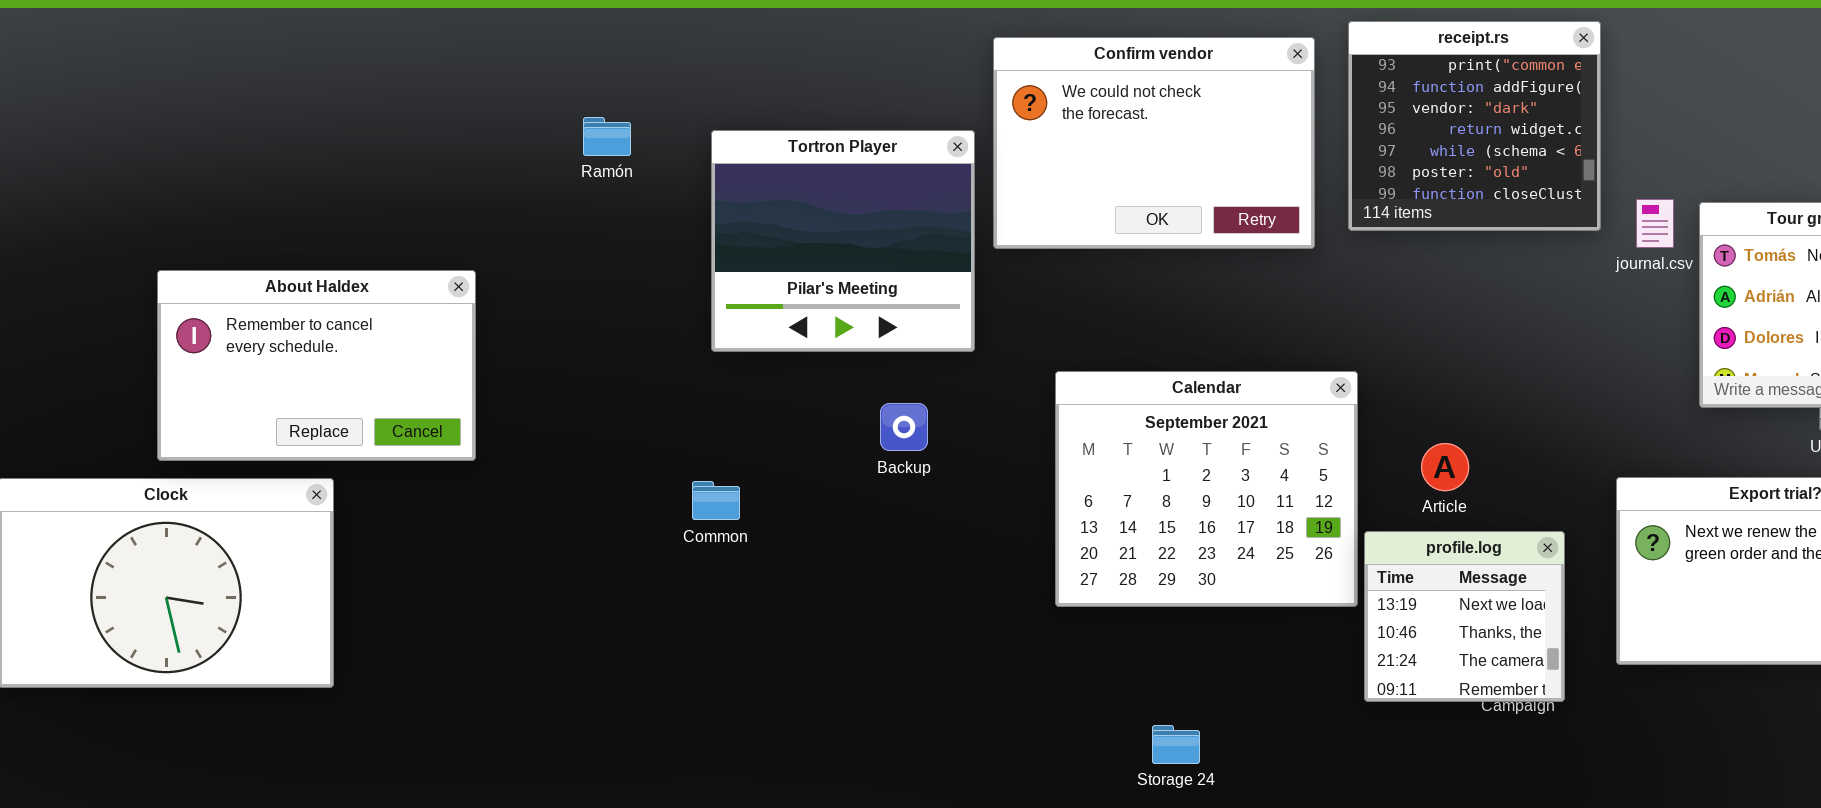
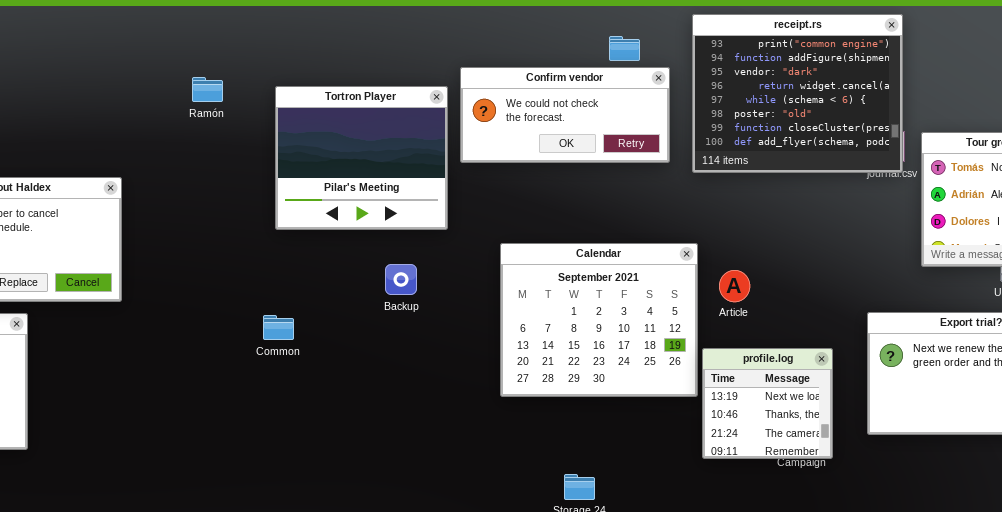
receipt.rs: [1348,21,1601,231] -> [692,14,903,173], resized
Confirm vendor: [993,37,1315,249] -> [460,67,670,163], resized
Article: [1421,443,1469,491] -> [719,270,750,302], moved

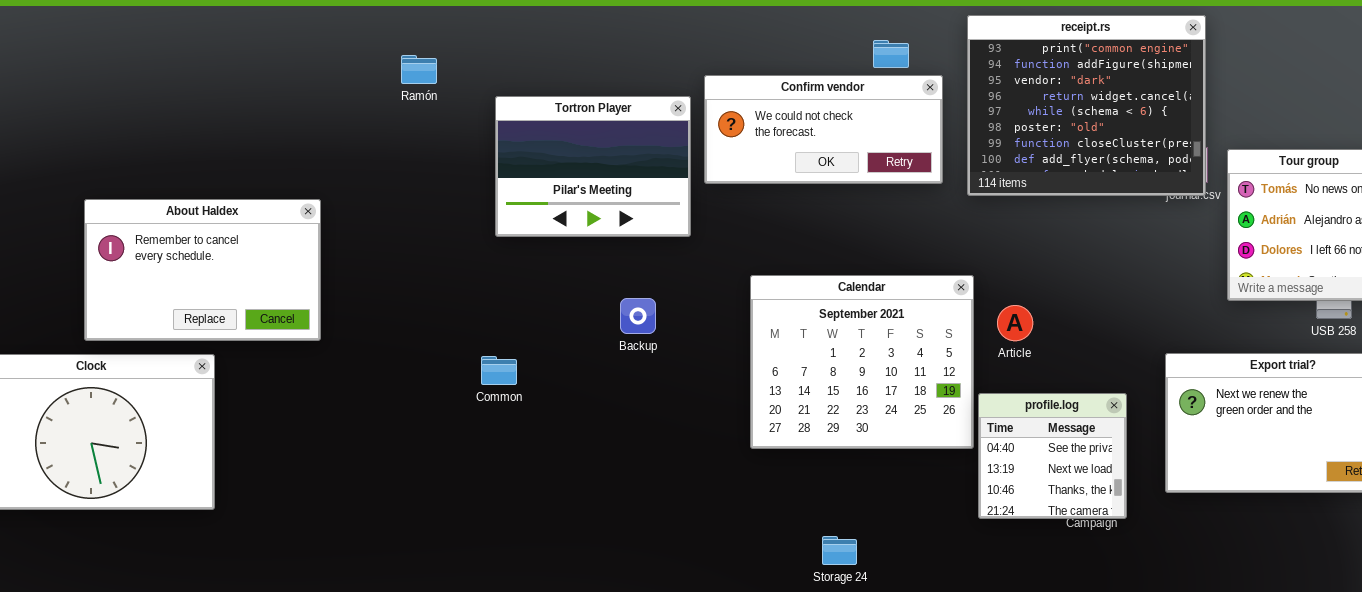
Ramón: [192,77,223,102] -> [401,55,437,84], moved
Tortron Player: [275,86,448,230] -> [495,96,691,237], resized
profile.log: [702,348,833,459] -> [978,393,1127,519], scrolled up 1 row

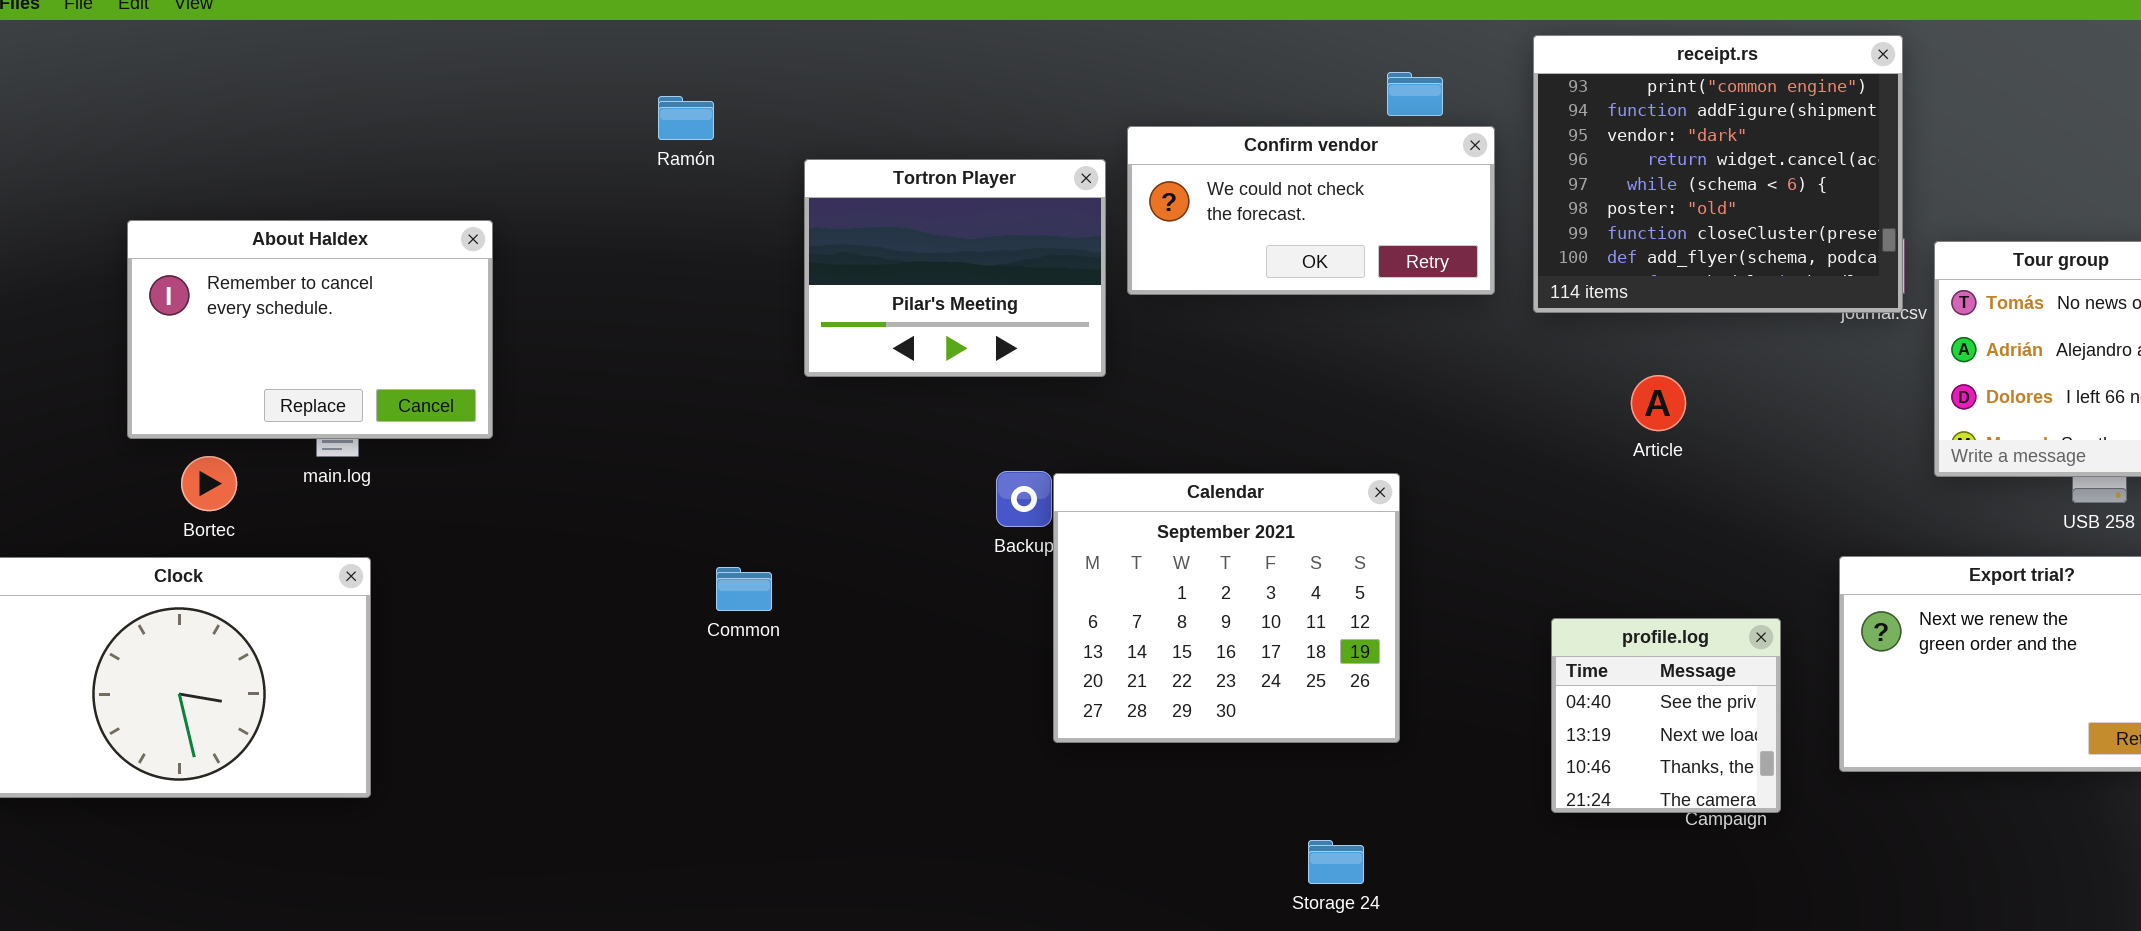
About Haldex: [84,199,321,341] -> [127,220,493,439], moved
Calendar: [750,275,974,449] -> [1053,473,1400,743], moved
Article: [997,305,1033,341] -> [1631,375,1686,431], moved
Common: [481,356,517,385] -> [716,567,772,611], moved

